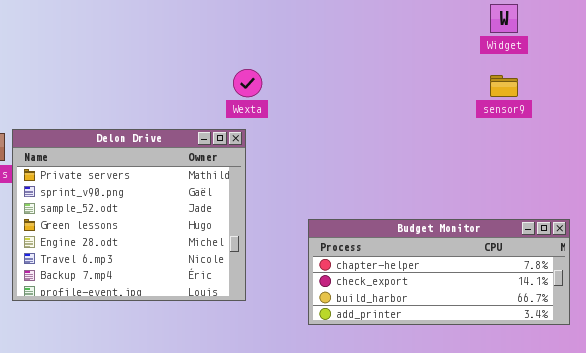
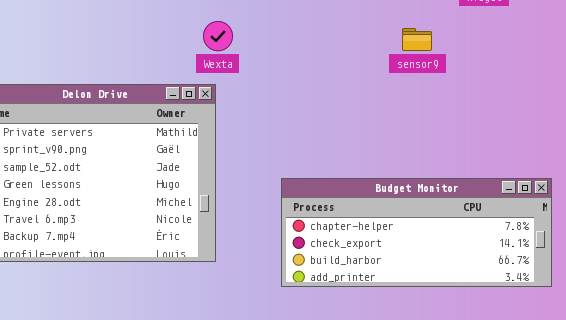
sensor9: [490,75,518,97] -> [402,28,432,51], moved

